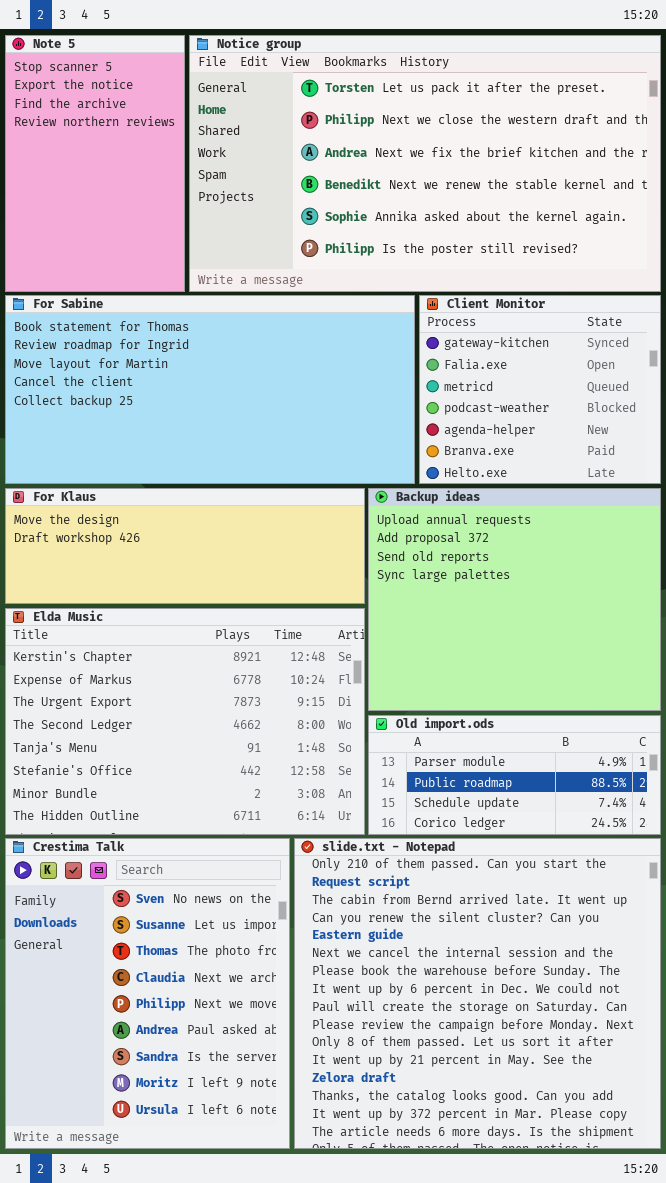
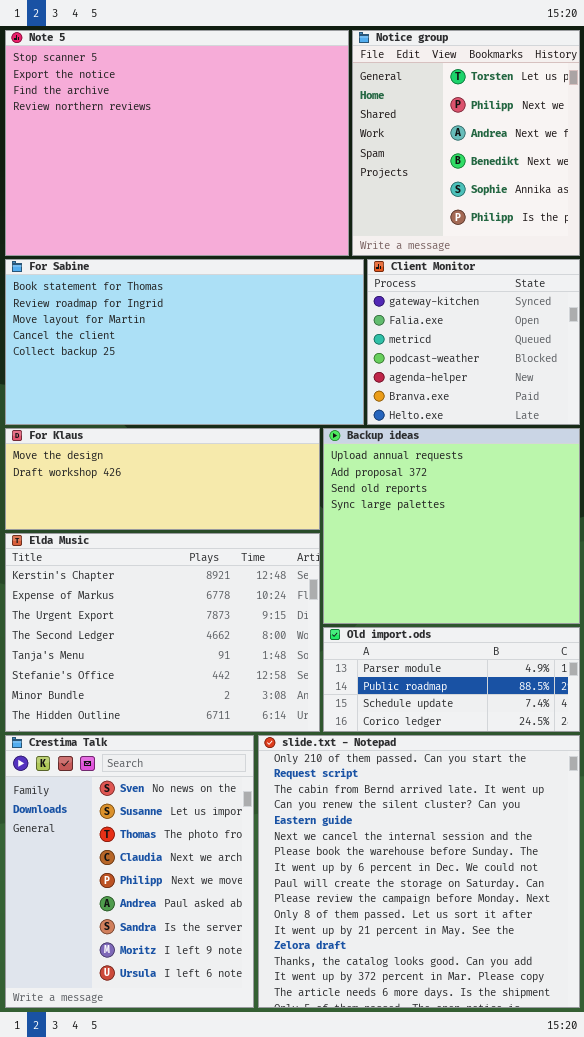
Note 5: [5,35,185,292] -> [5,30,349,256], resized
Notice group: [189,35,661,292] -> [352,30,580,256], resized

